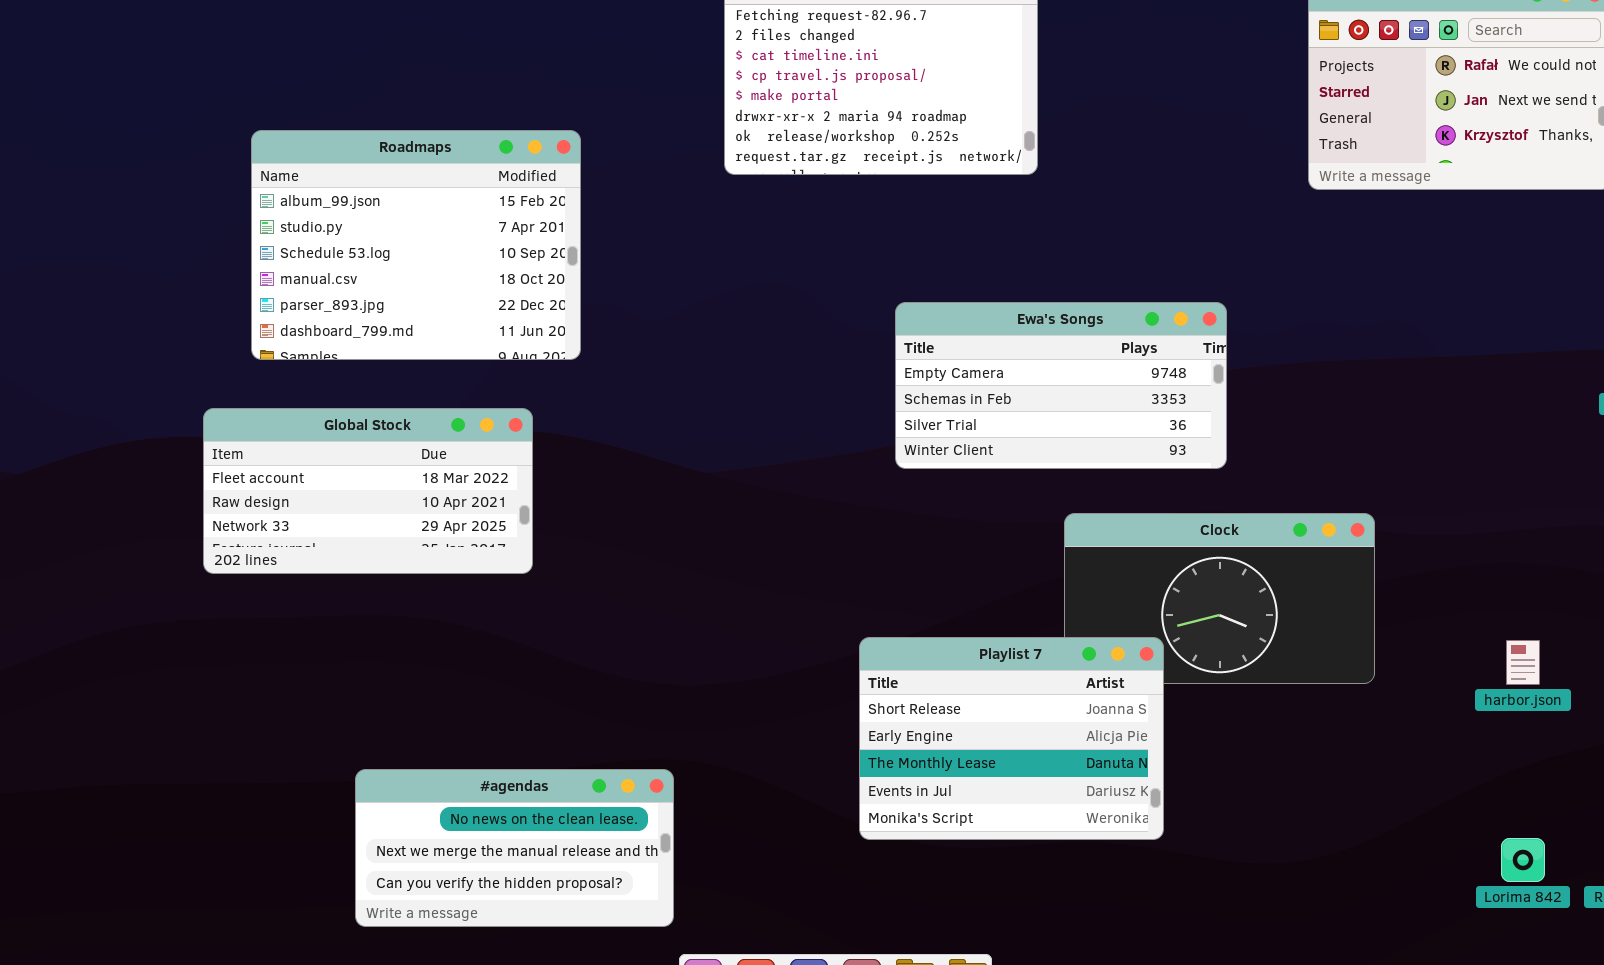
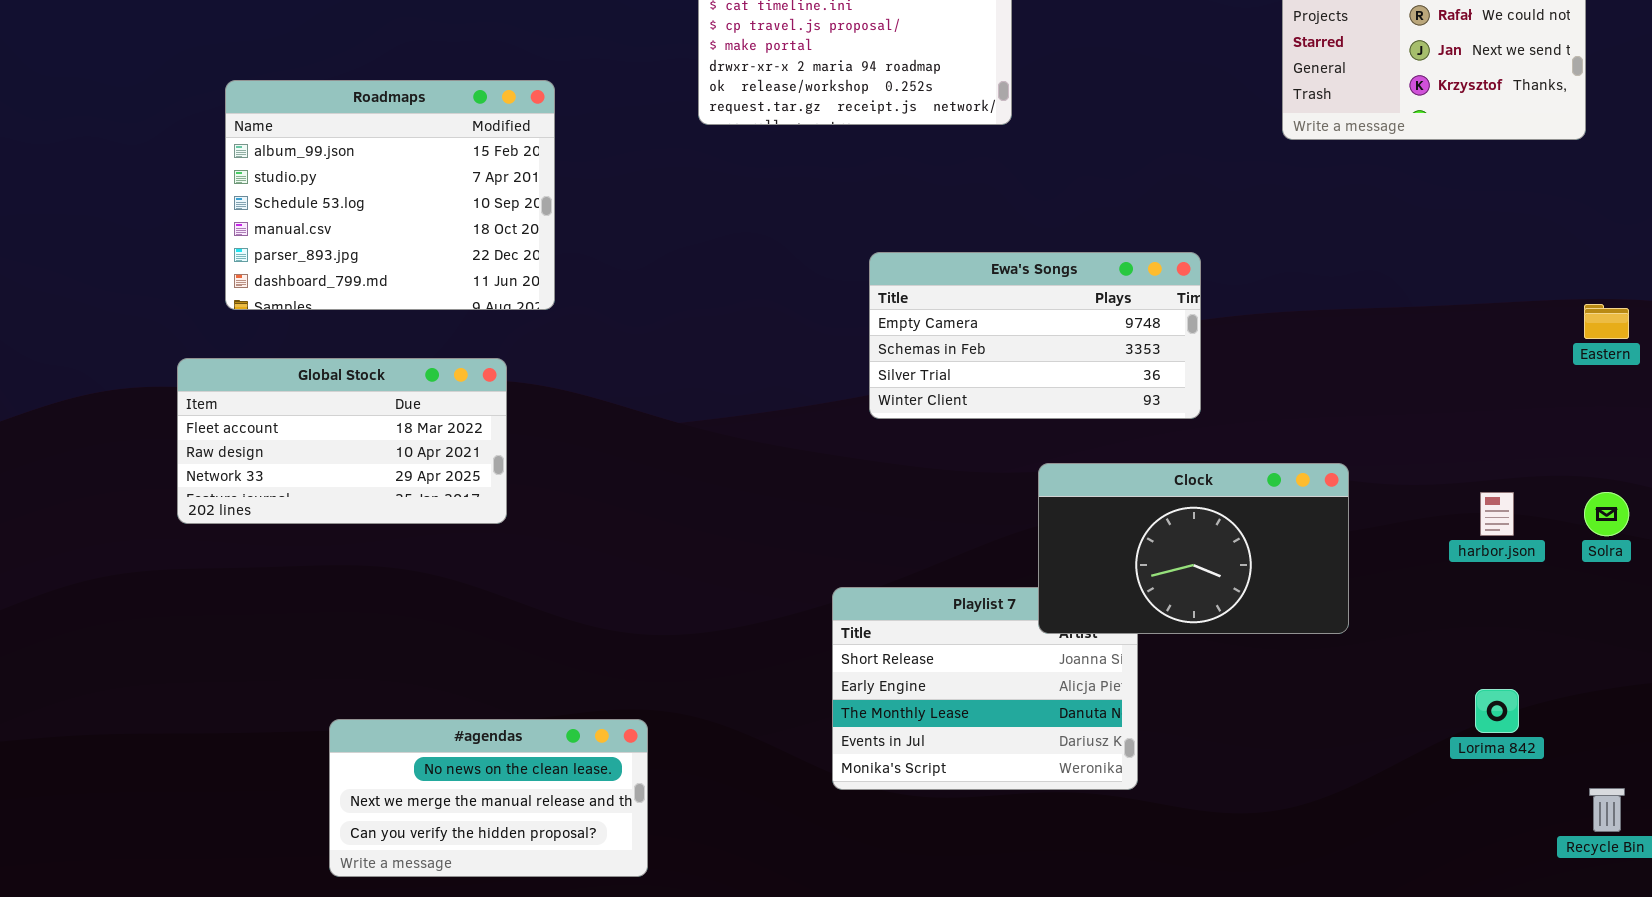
Clock: [1064,513,1375,684] -> [1038,463,1349,634], raised
harbor.json: [1506,640,1540,685] -> [1480,492,1514,536], moved
Lorima 842: [1501,838,1545,882] -> [1475,689,1519,733], moved

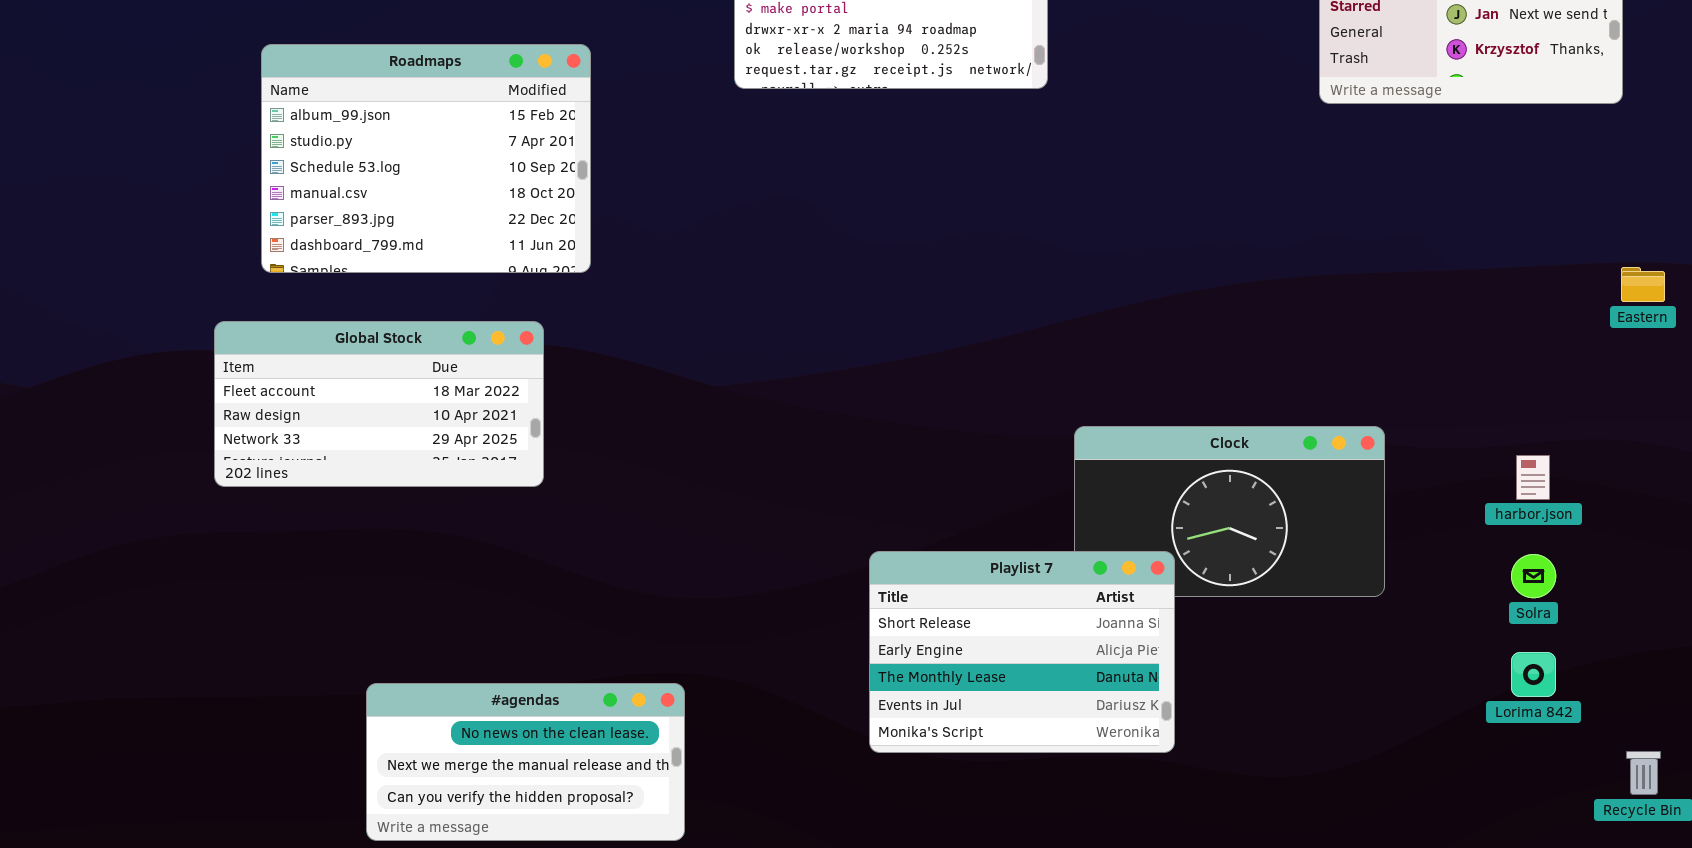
Ewa's Songs: [869,252,1201,419] -> none, closed
Solra: [1584,492,1629,536] -> [1511,554,1556,598], moved
Playlist 7: [832,587,1138,790] -> [869,551,1175,753], raised

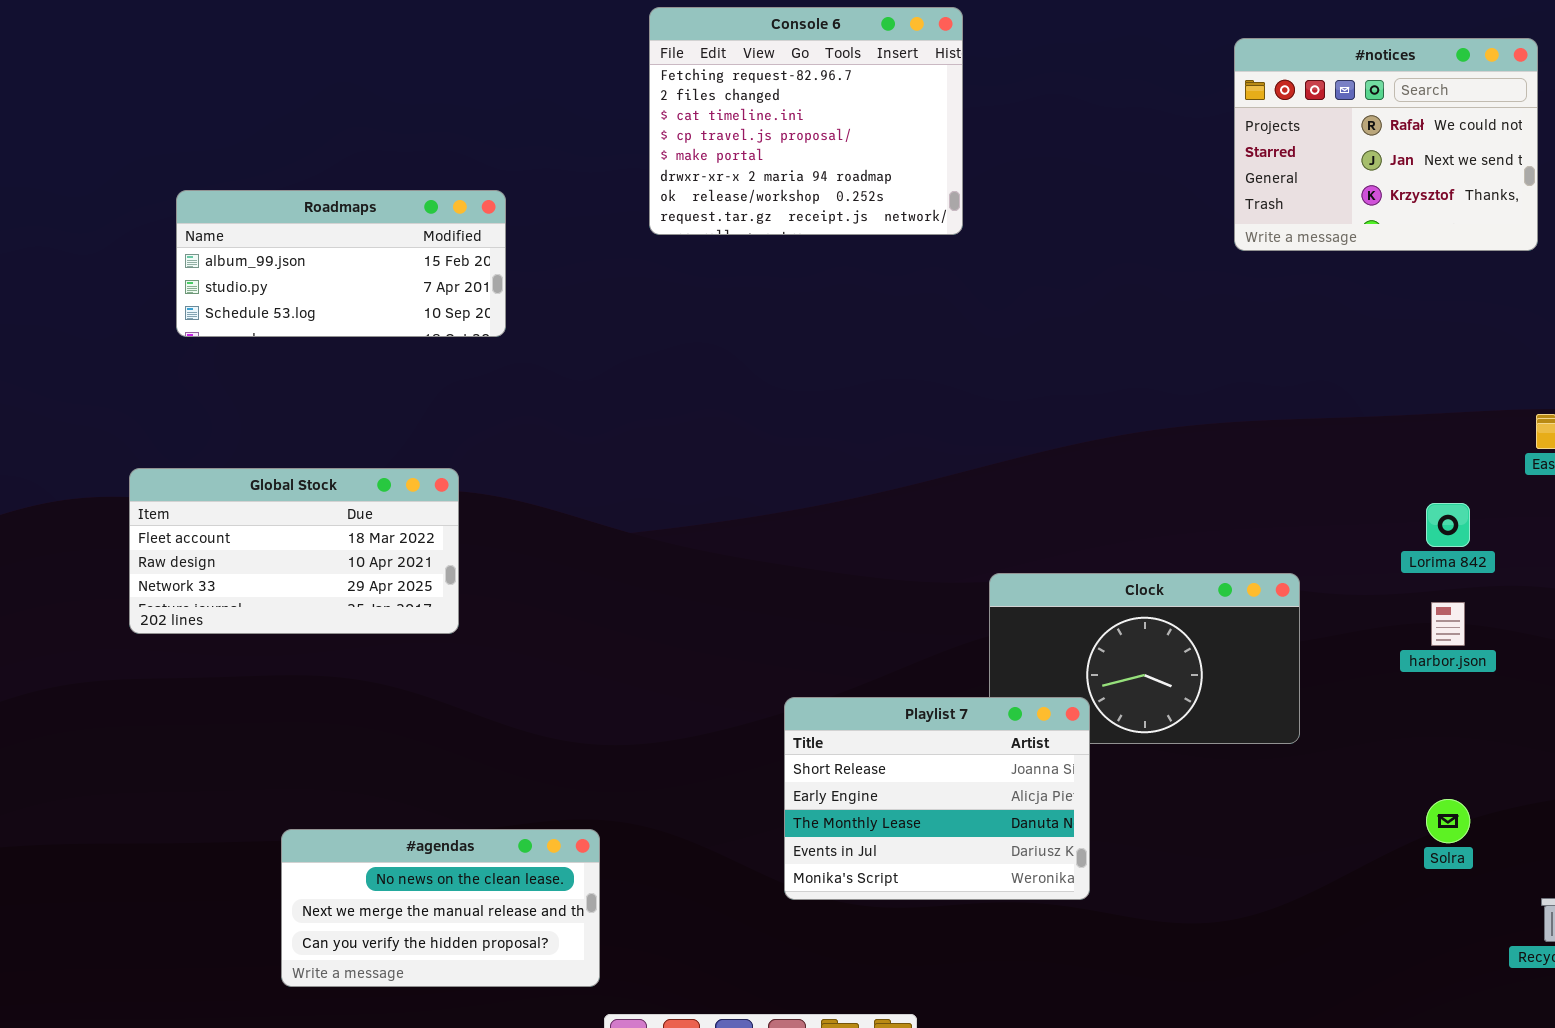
Roadmaps: [261,44,591,273] -> [176,190,506,337], resized
Solra: [1511,554,1556,598] -> [1426,799,1470,843], moved
Lorima 842: [1511,652,1556,697] -> [1426,503,1470,547], moved

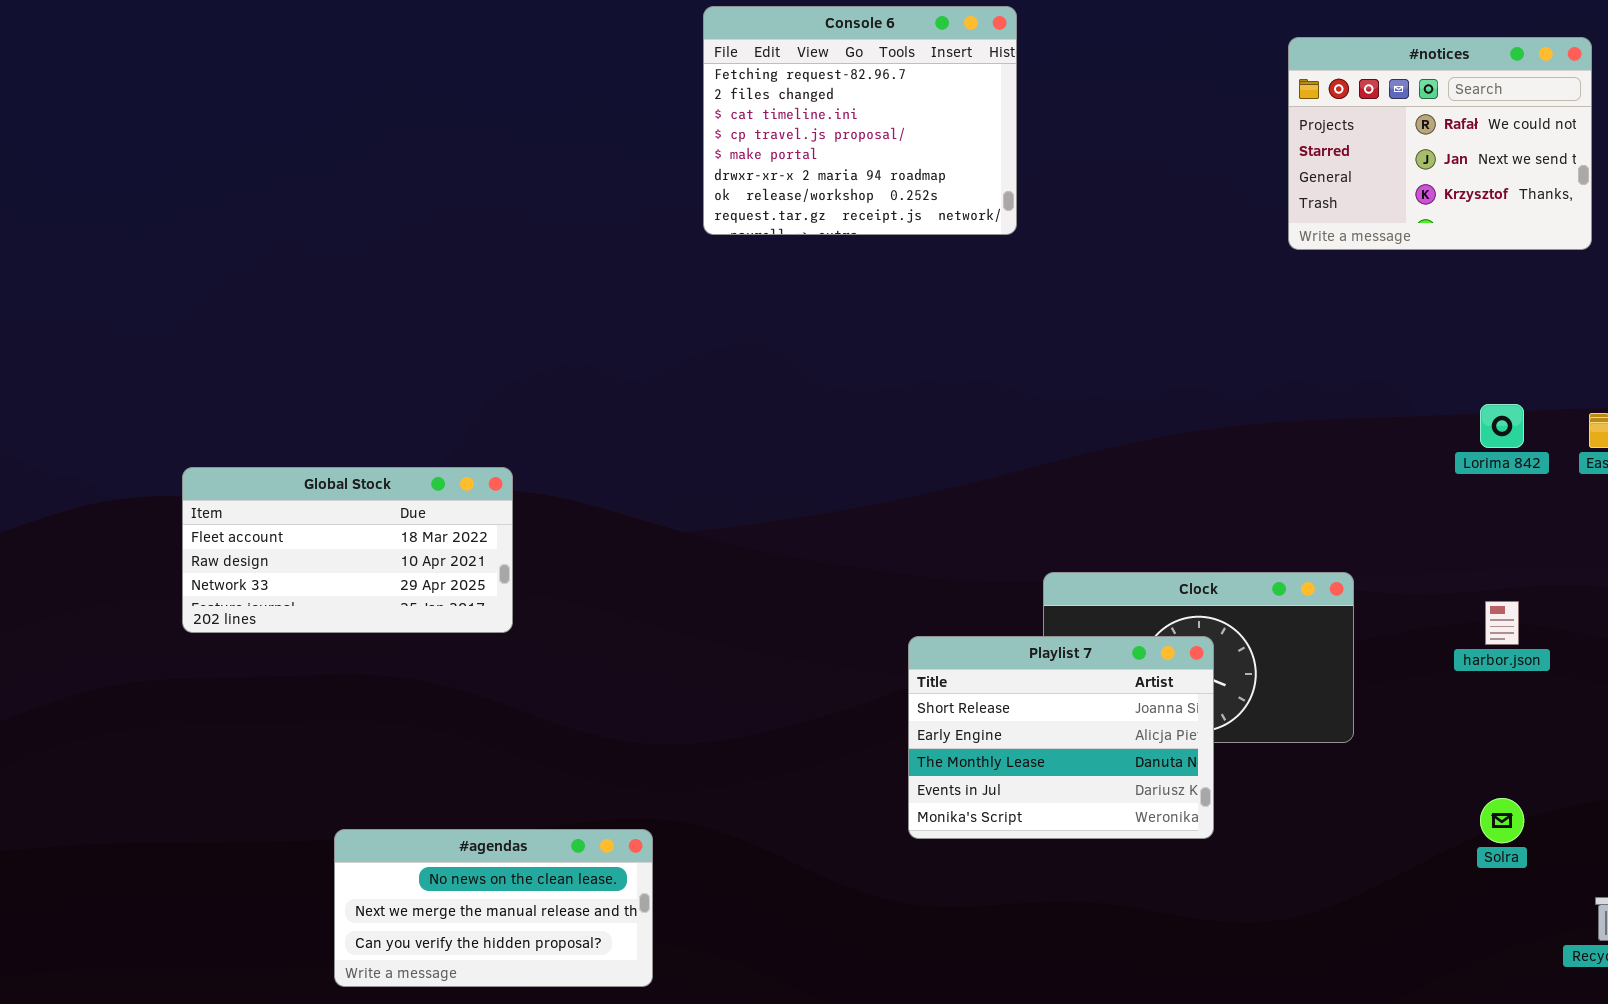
Roadmaps: [176,190,506,337] -> none, closed
Lorima 842: [1426,503,1470,547] -> [1480,404,1524,448], moved
Playlist 7: [784,697,1090,900] -> [908,636,1214,839], moved

